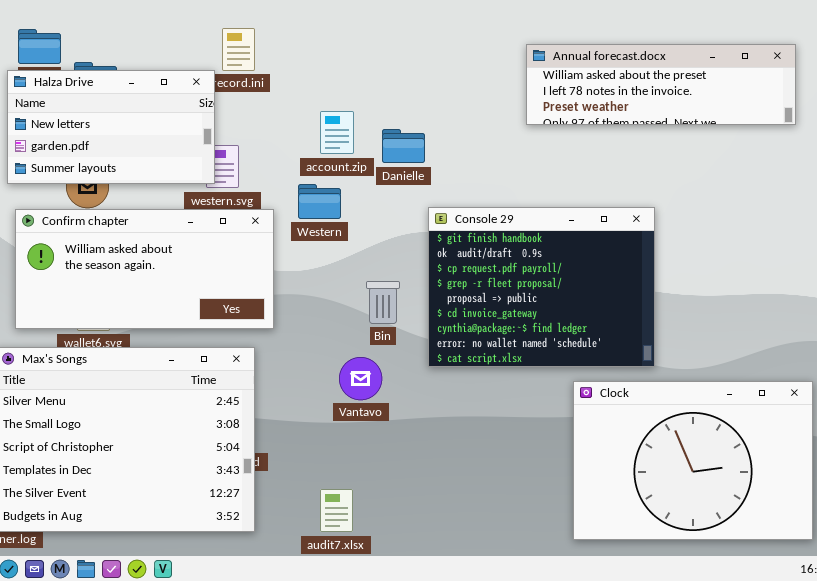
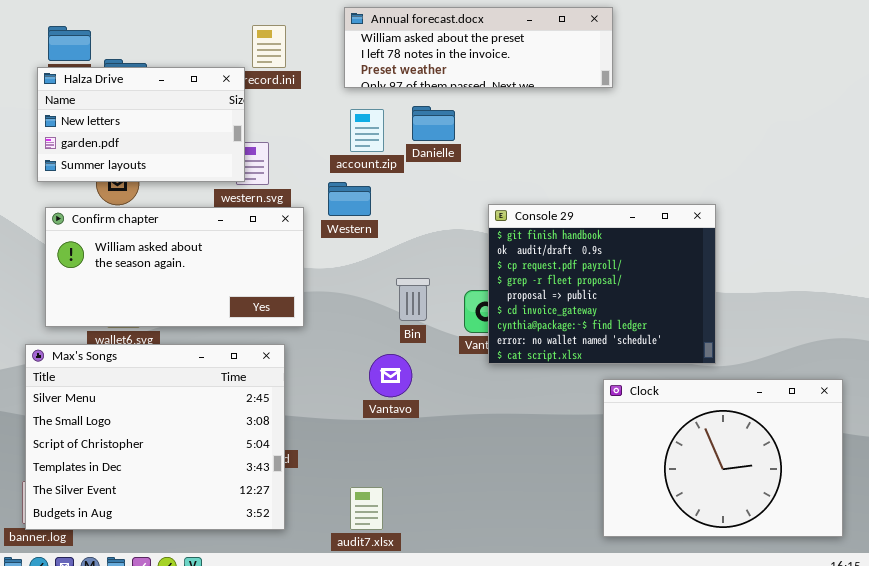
Annual forecast.docx: [526,44,796,125] -> [344,7,613,88], moved
Danielle: [382,129,425,163] -> [412,106,455,141], moved
Console 29: [428,207,655,367] -> [488,204,716,364], moved

